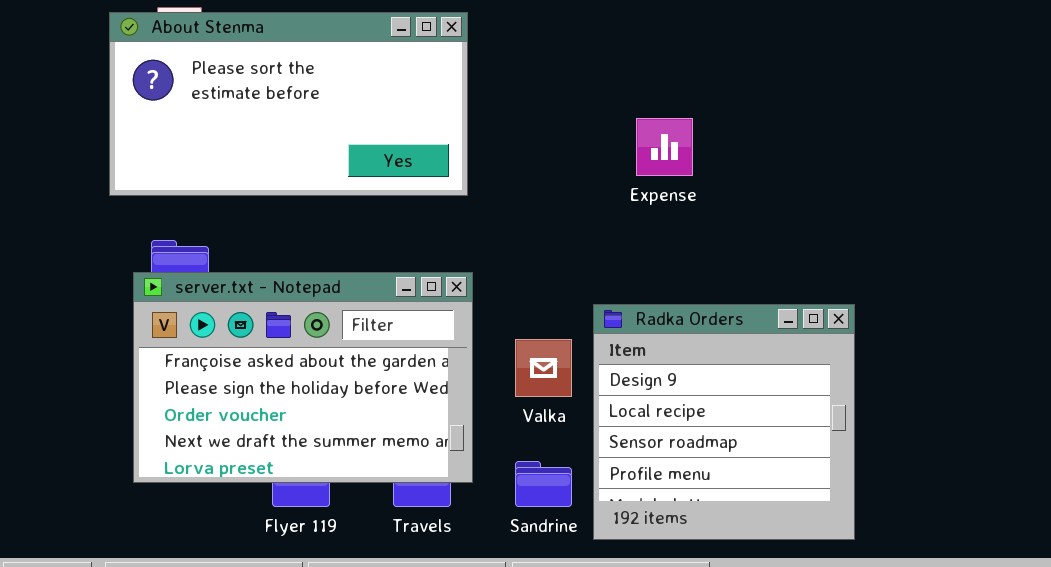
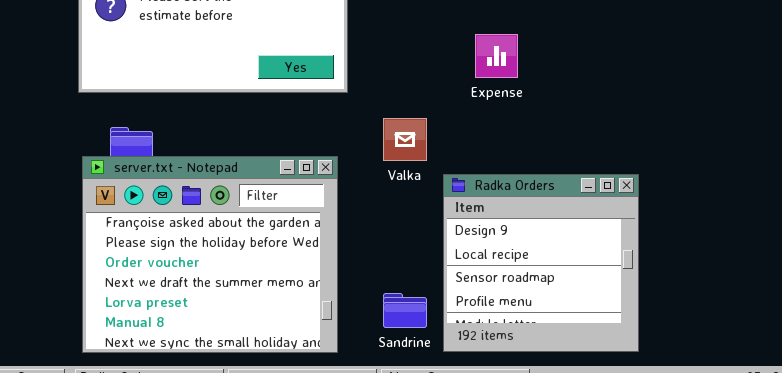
server.txt - Notepad: [133,272,473,483] -> [82,156,338,353], moved, resized
Valka: [515,339,572,397] -> [383,118,427,161], moved

